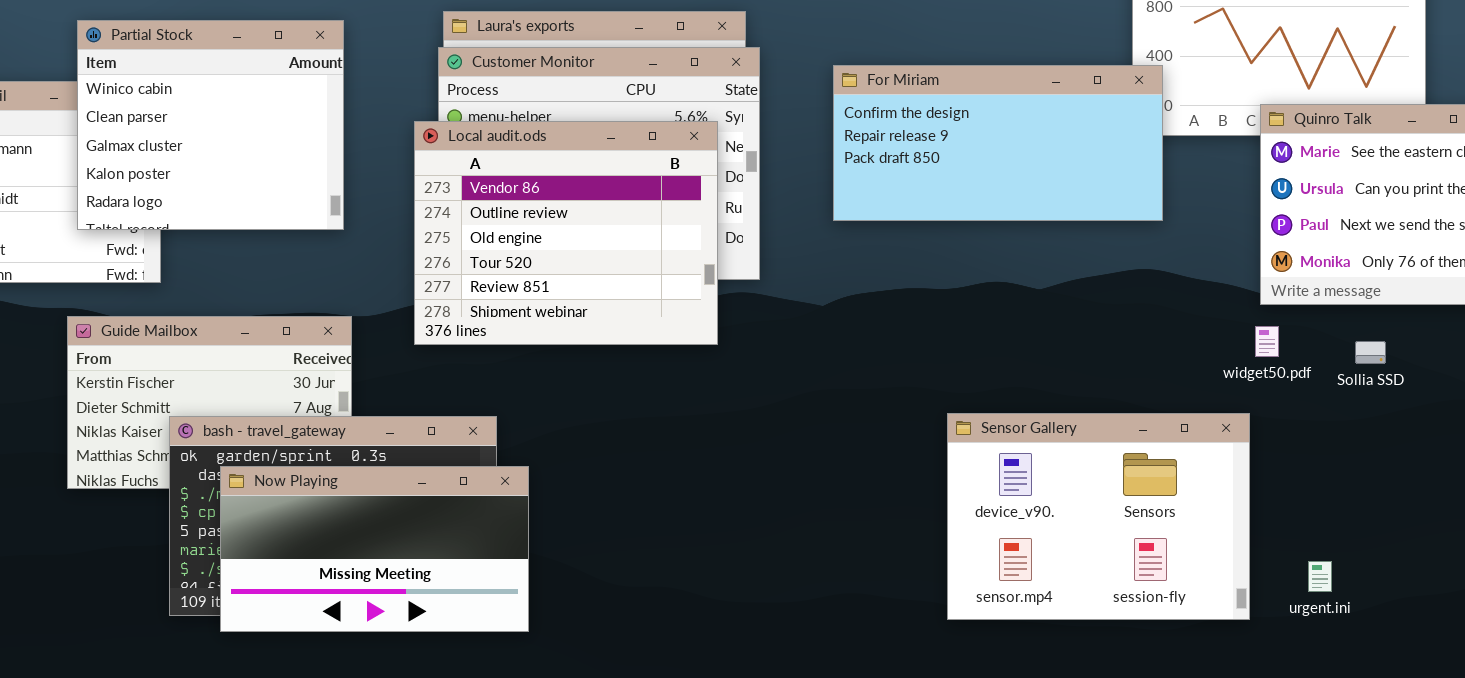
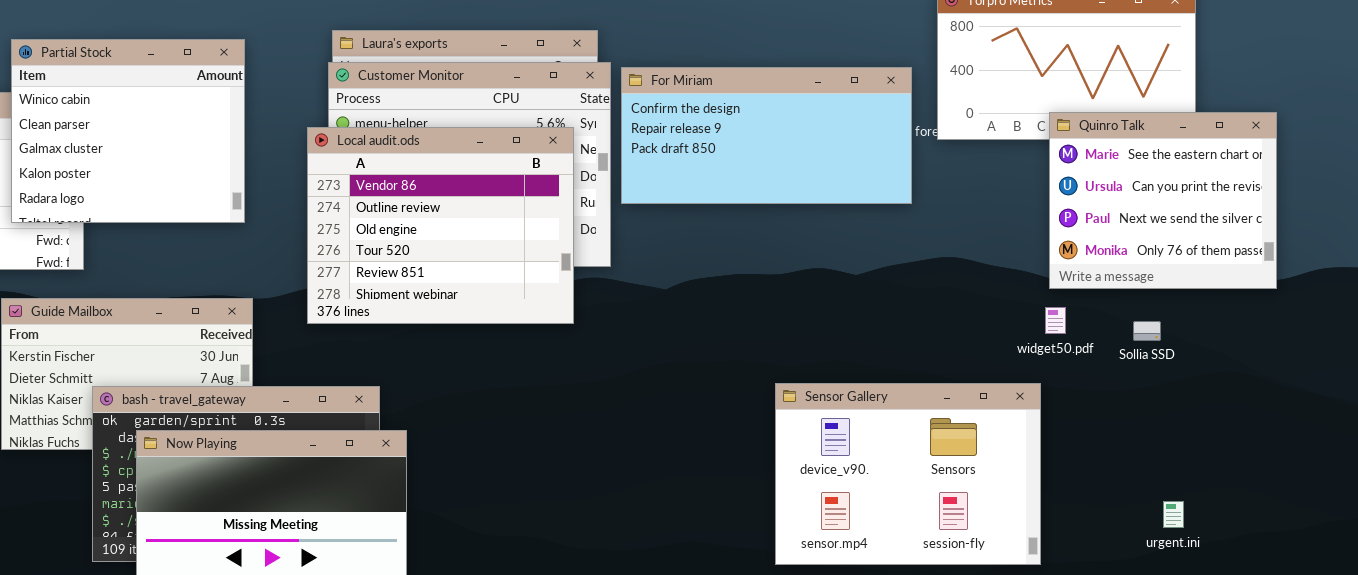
For Miriam: [833,65,1163,221] -> [621,67,912,204], moved
urgent.ini: [1308,561,1332,592] -> [1163,501,1184,528], moved

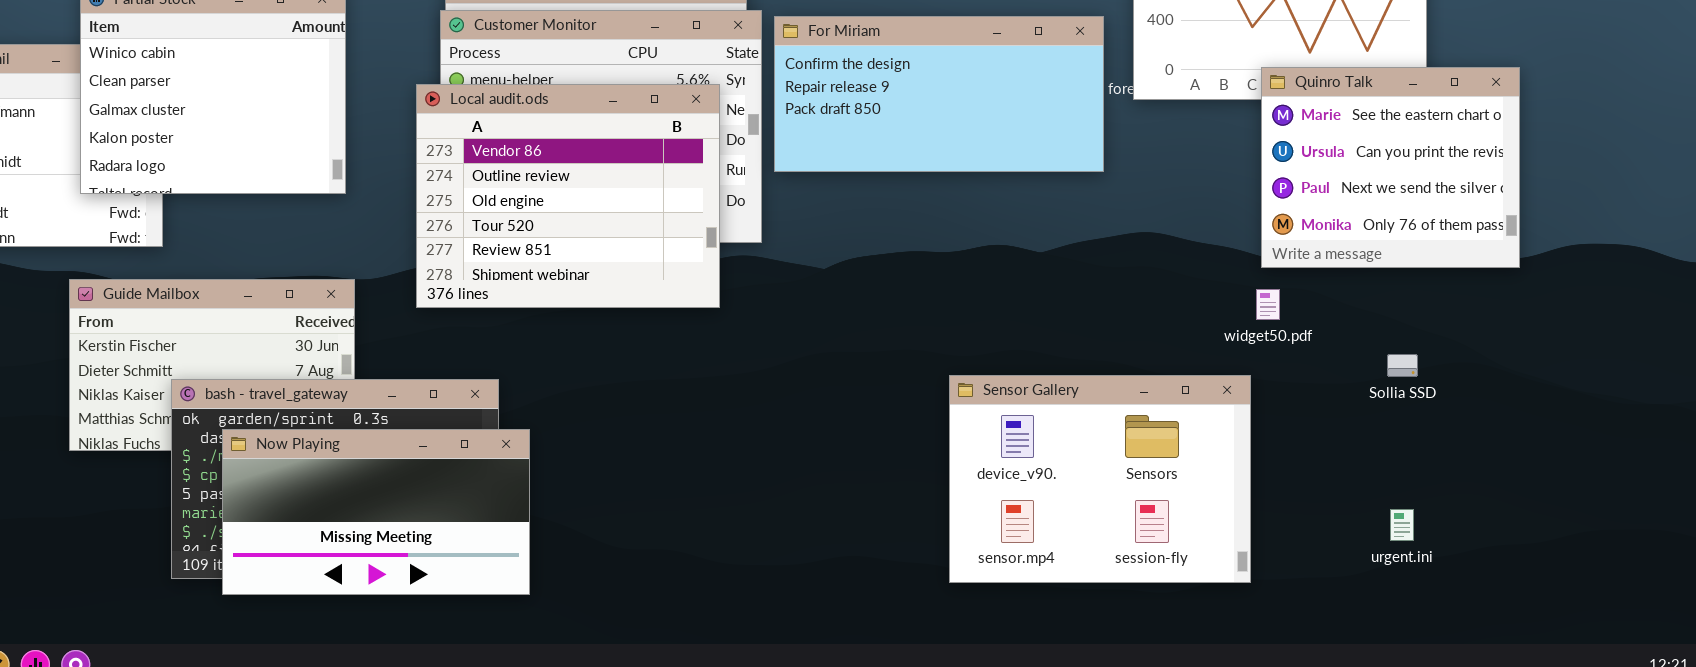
Sollia SSD: [1133,321,1161,341] -> [1387,354,1418,377], moved

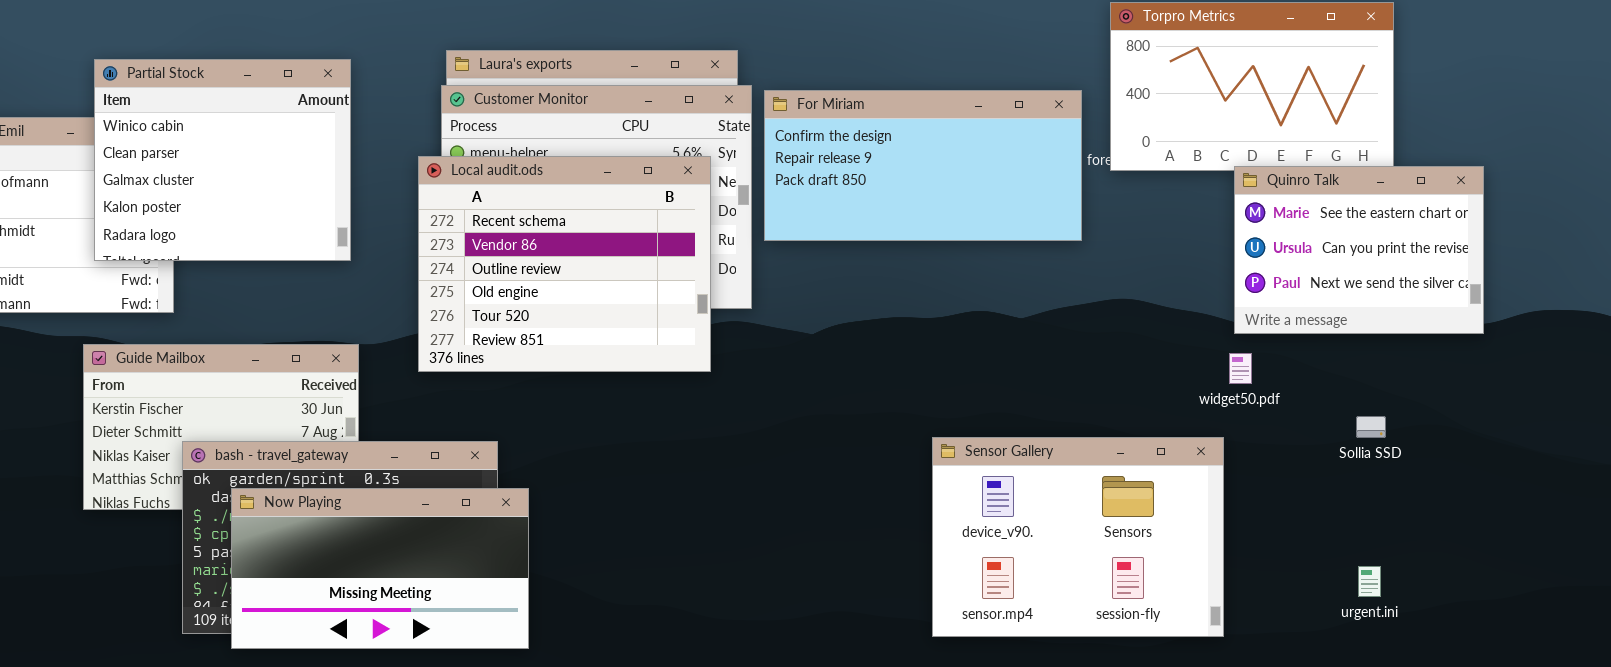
Quinro Talk: [1261,67,1520,268] -> [1234,166,1484,334], resized
Local audit.ods: [416,84,720,308] -> [418,156,711,372], scrolled up 1 row

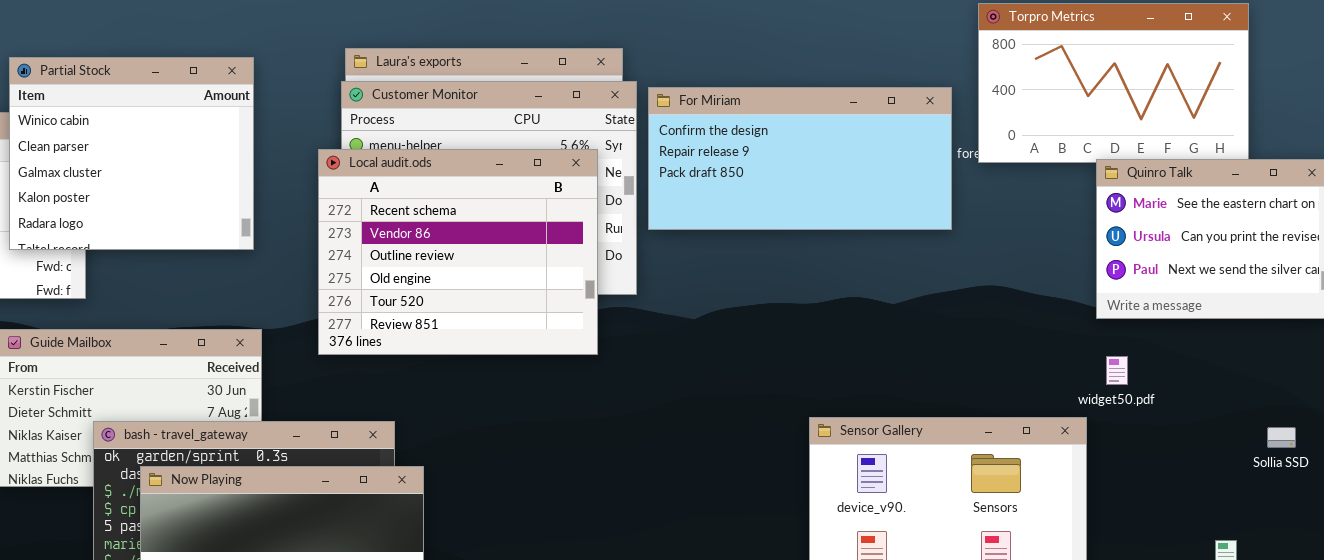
widget50.pdf: [1229,353,1252,384] -> [1106,356,1128,385], moved
Sollia SSD: [1356,416,1386,438] -> [1267,427,1296,448], moved

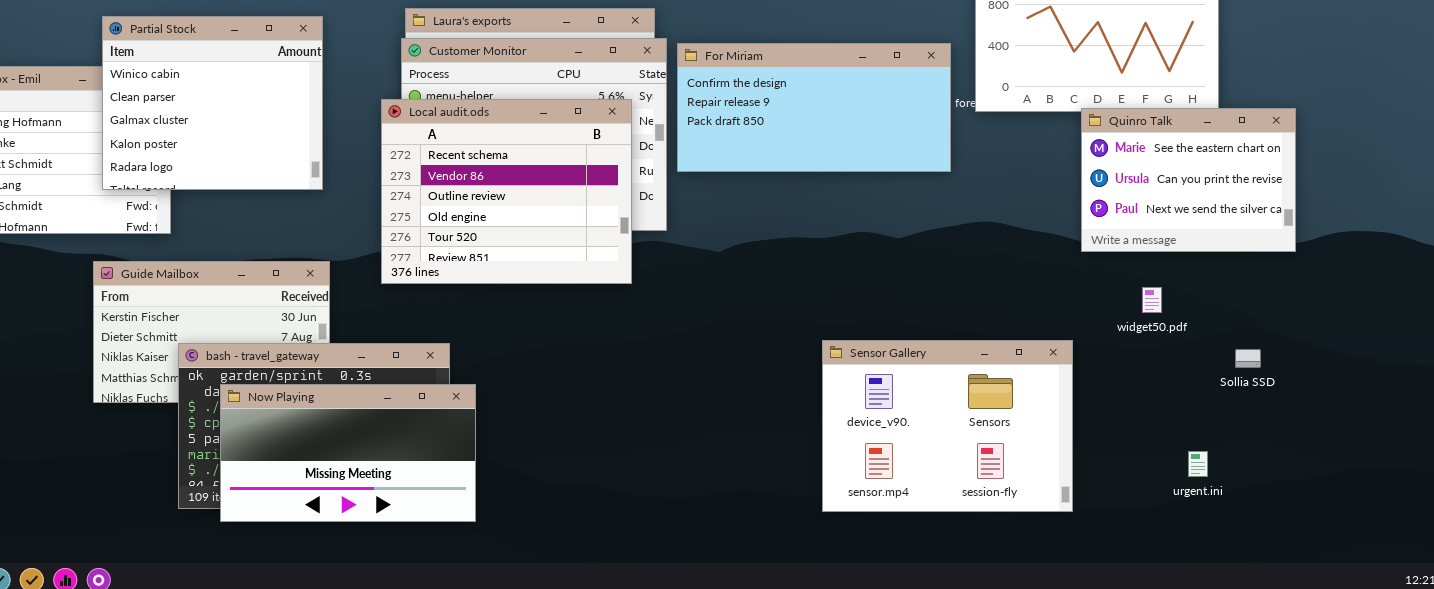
widget50.pdf: [1106,356,1128,385] -> [1142,287,1162,313], moved

